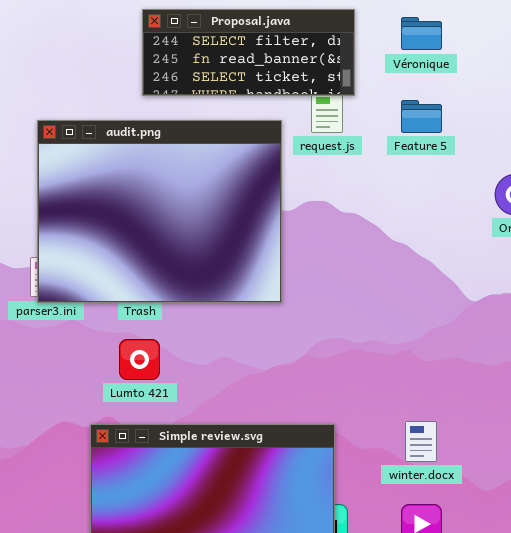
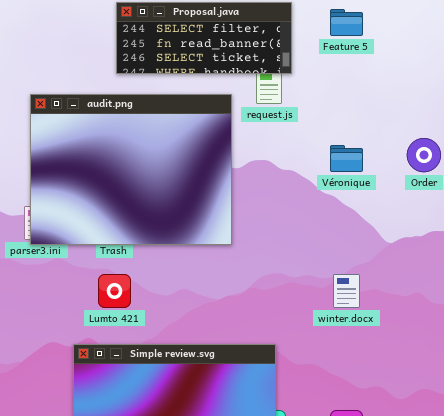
Véronique: [401,17,442,50] -> [330,145,363,172], moved
Feature 5: [401,100,442,133] -> [330,9,363,36], moved
winter.docx: [405,421,437,462] -> [333,274,360,308], moved

